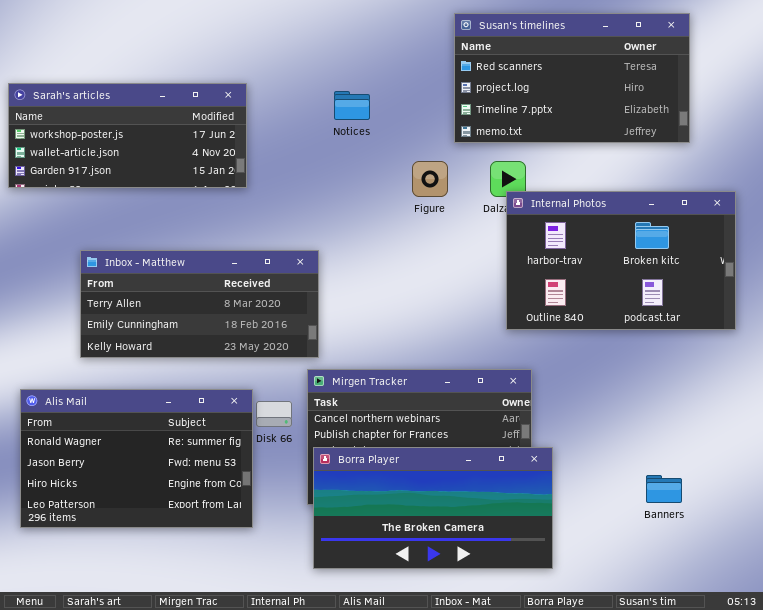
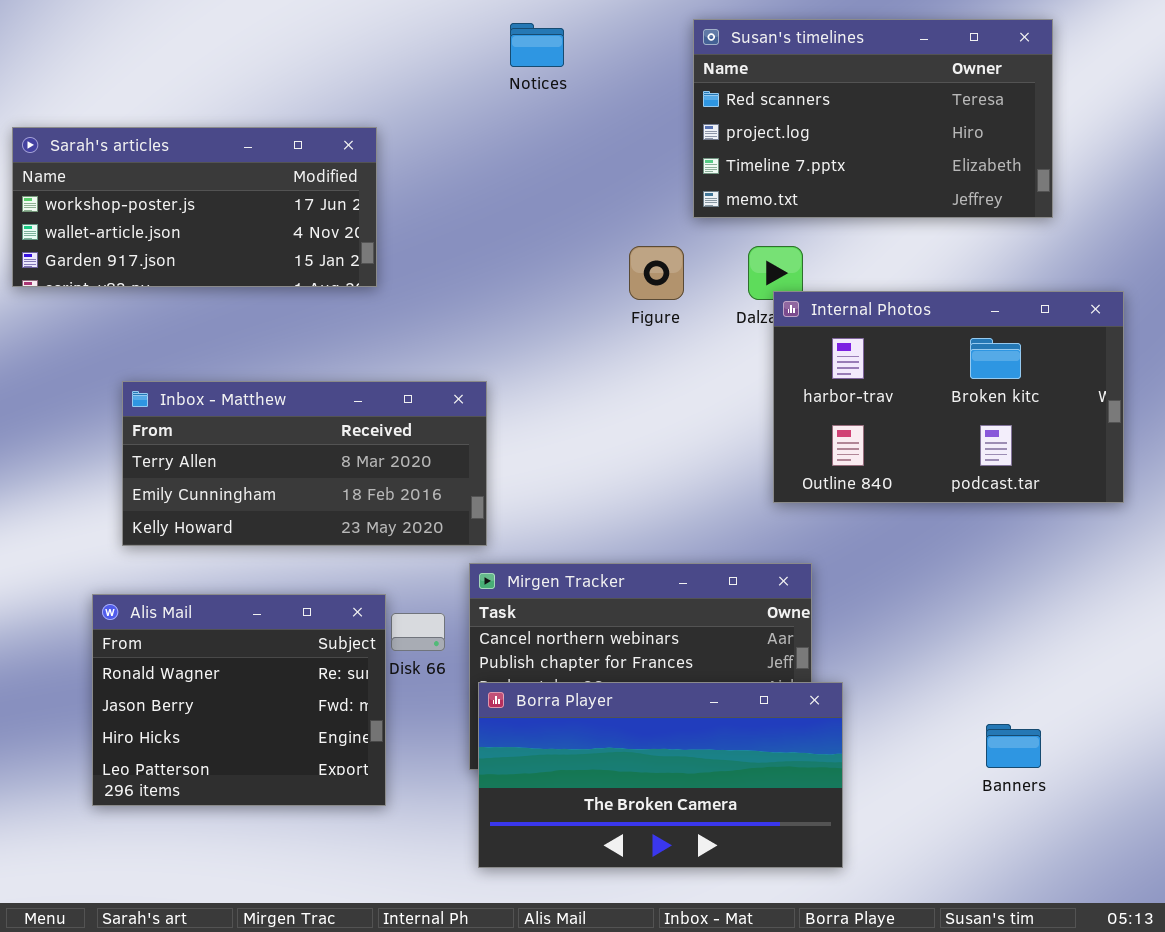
Notices: [334,91,370,120] -> [510,23,564,67], moved
Alis Mail: [20,389,253,528] -> [92,594,386,806], resized

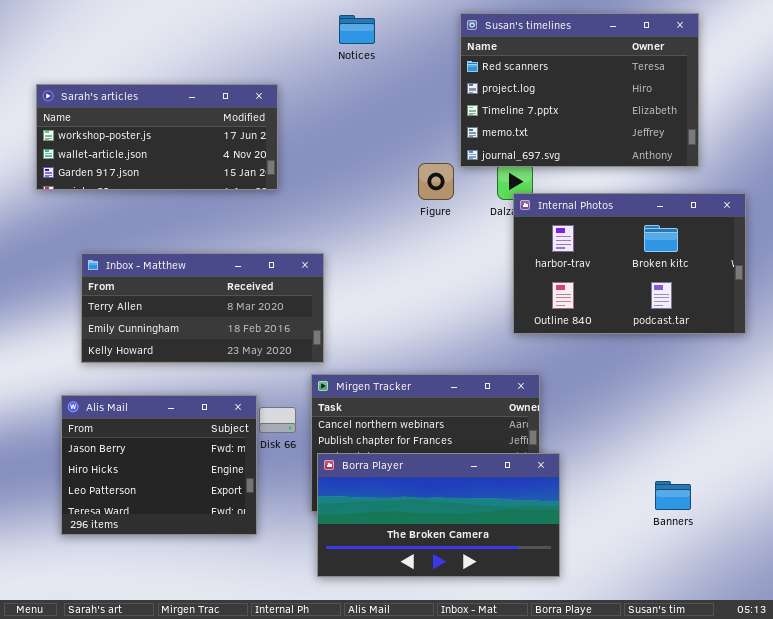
Susan's timelines: [693,19,1053,218] -> [460,13,699,167], resized
Sarah's articles: [12,127,377,287] -> [36,84,278,190], moved
Alis Mail: [92,594,386,806] -> [61,395,257,535], scrolled down 1 row

